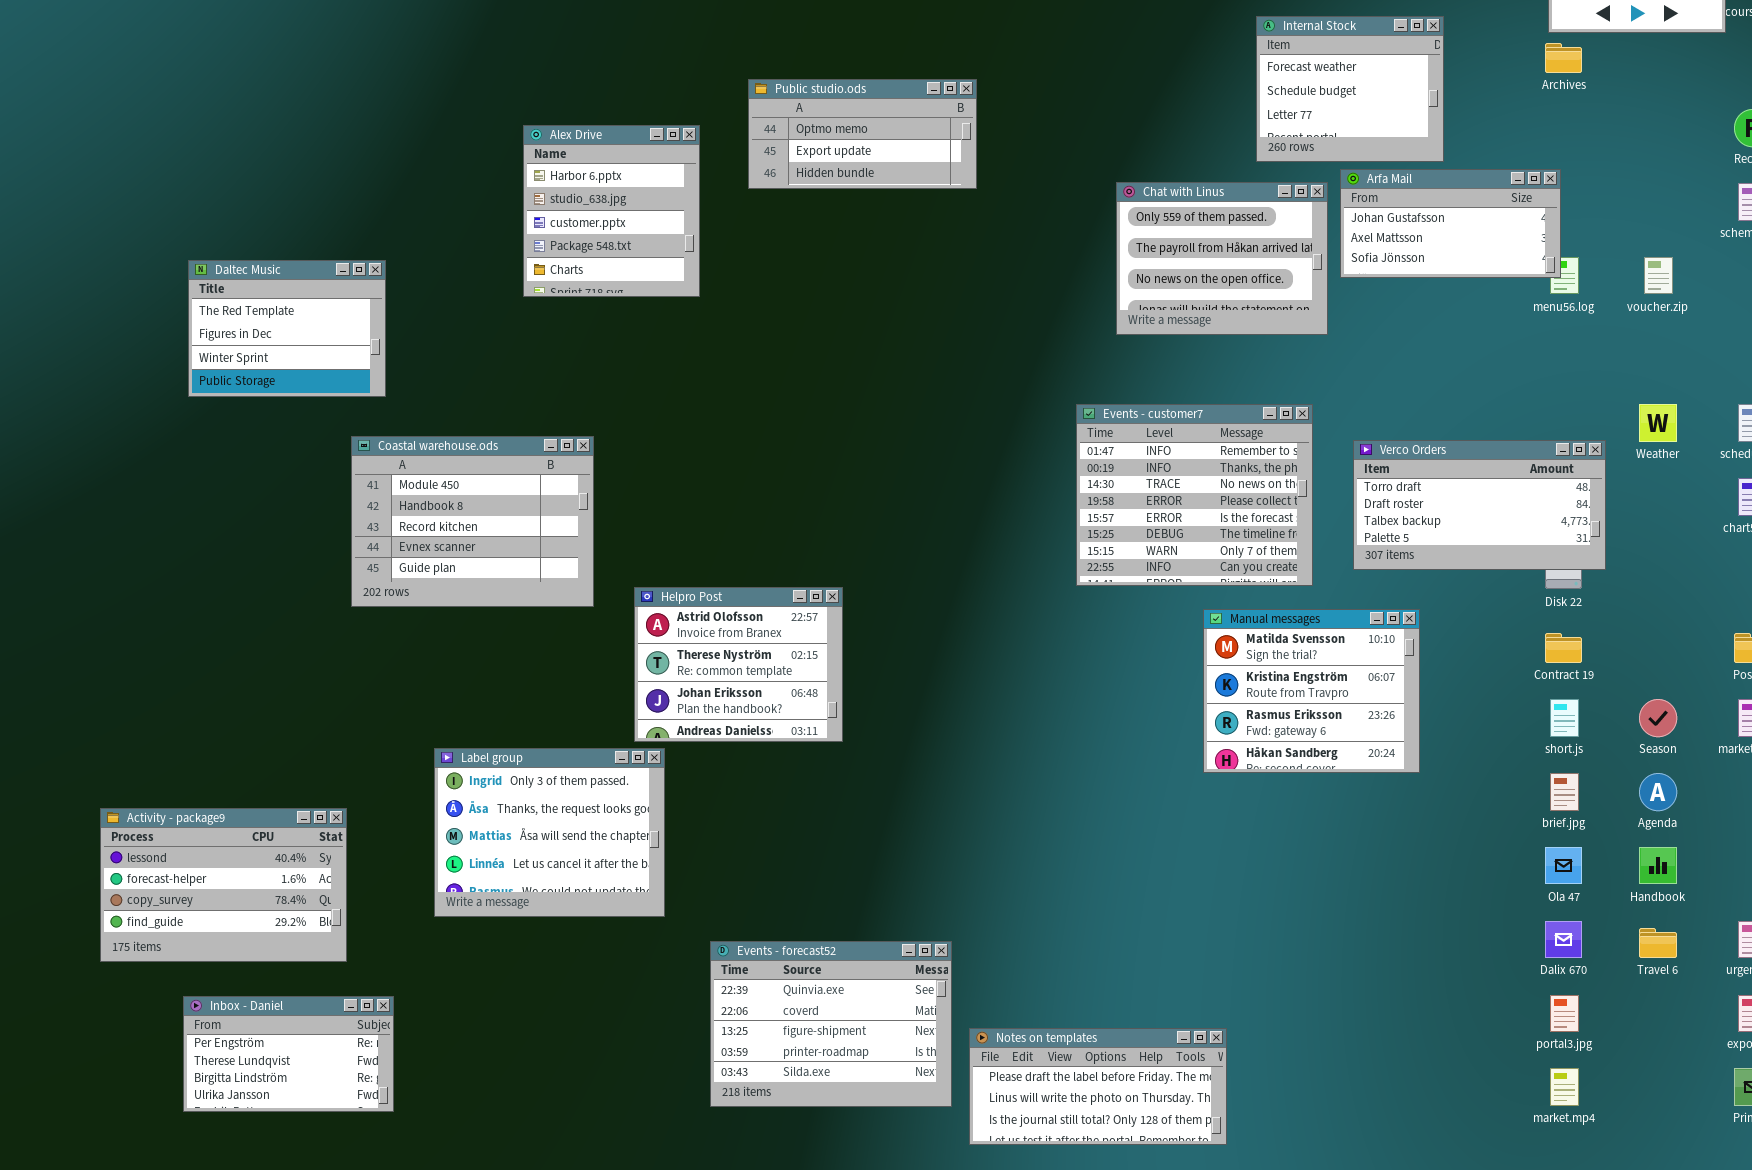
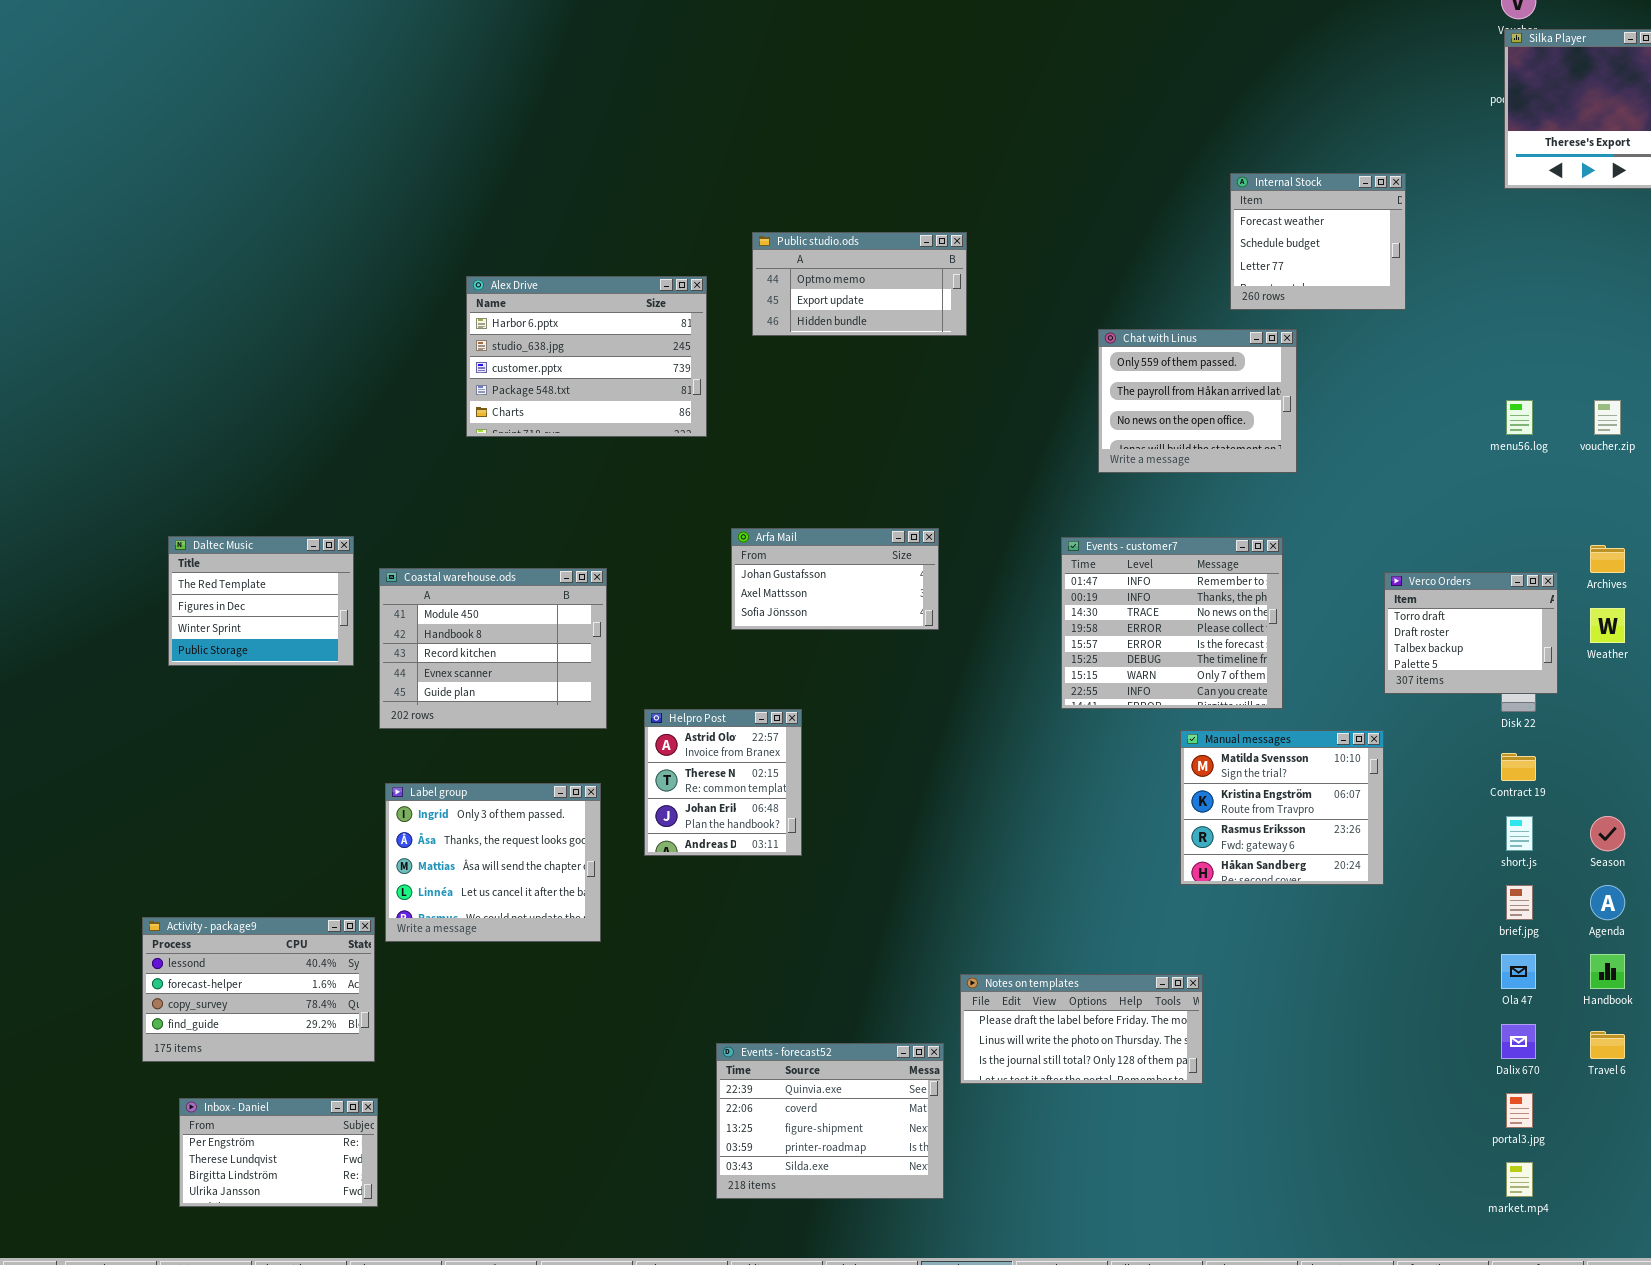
Archives: [1545,43,1582,73] -> [1590,545,1625,573], moved
Alex Drive: [523,125,700,297] -> [466,276,707,437], resized
Arfa Mail: [1340,169,1561,278] -> [731,528,939,630], moved
Daltec Music: [188,260,386,397] -> [168,536,354,666], moved
Weather: [1639,404,1677,442] -> [1590,608,1625,643], moved
Verco Orders: [1353,440,1606,570] -> [1384,572,1558,694], resized
Helpro Post: [634,587,843,742] -> [644,709,802,856], resized
Label group: [434,748,665,917] -> [385,783,601,942], moved
Inbox - Daniel: [183,996,394,1112] -> [179,1098,378,1207], moved
Notes on templates: [969,1028,1227,1145] -> [960,974,1203,1084], moved

